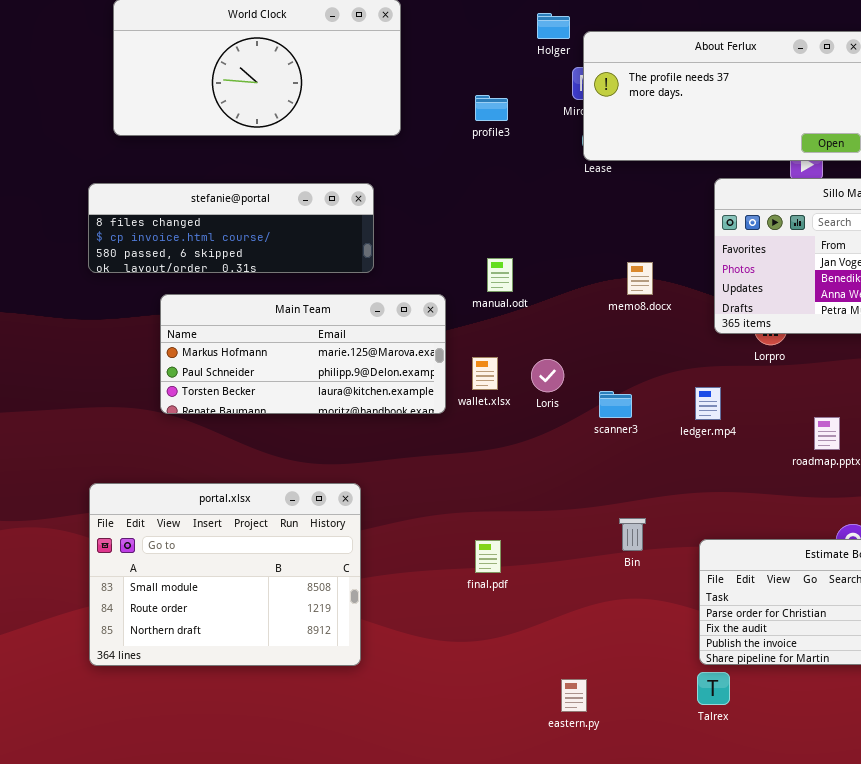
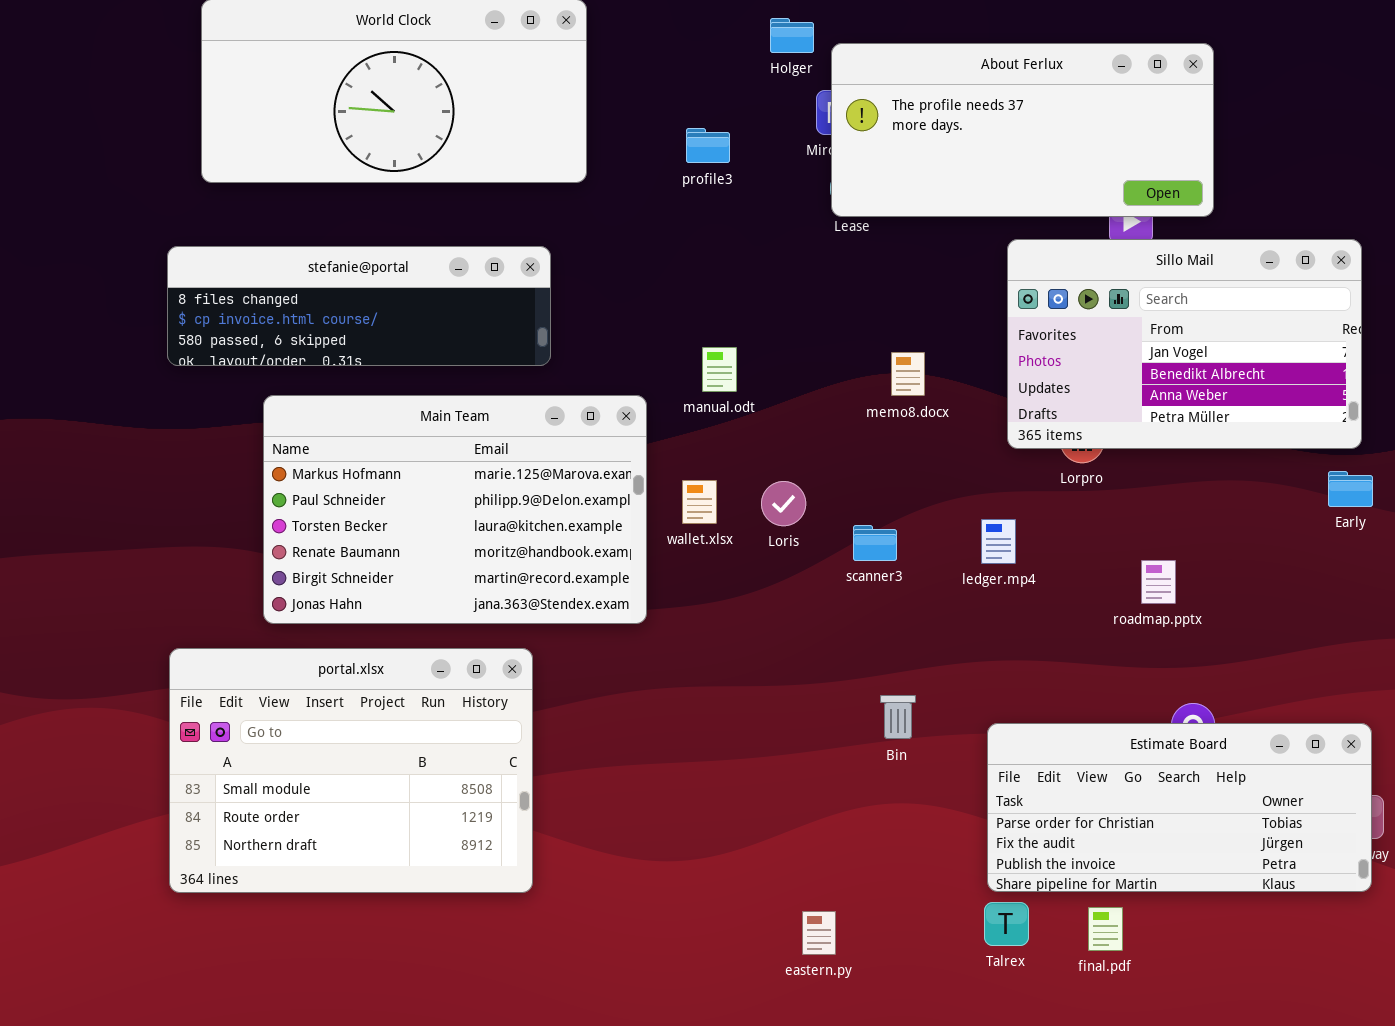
Main Team: [160,294,446,414] -> [263,395,647,624], resized
final.pdf: [475,540,501,573] -> [1088,907,1123,951], moved

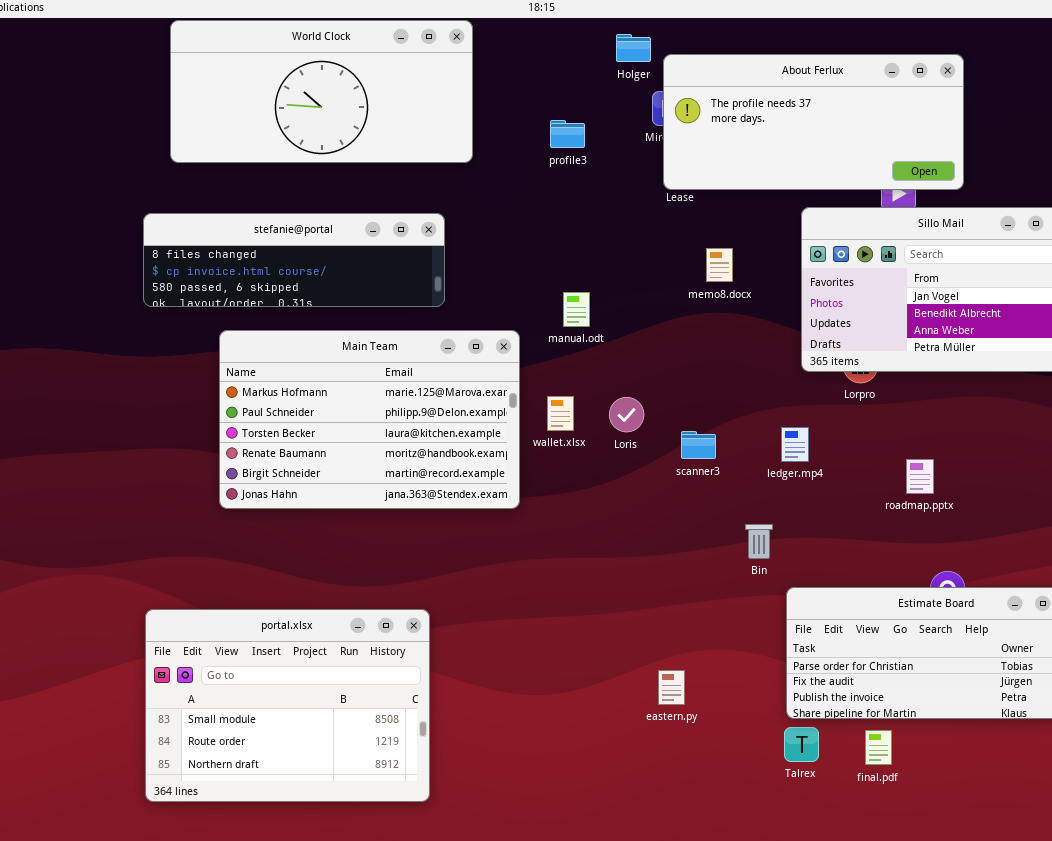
memo8.docx: [891,352,925,396] -> [706,248,733,282], moved
portal.xlsx: [169,648,533,893] -> [145,609,430,802], moved
Bin: [880,695,916,739] -> [745,524,773,559], moved
eastern.py: [802,911,836,955] -> [658,670,685,705], moved

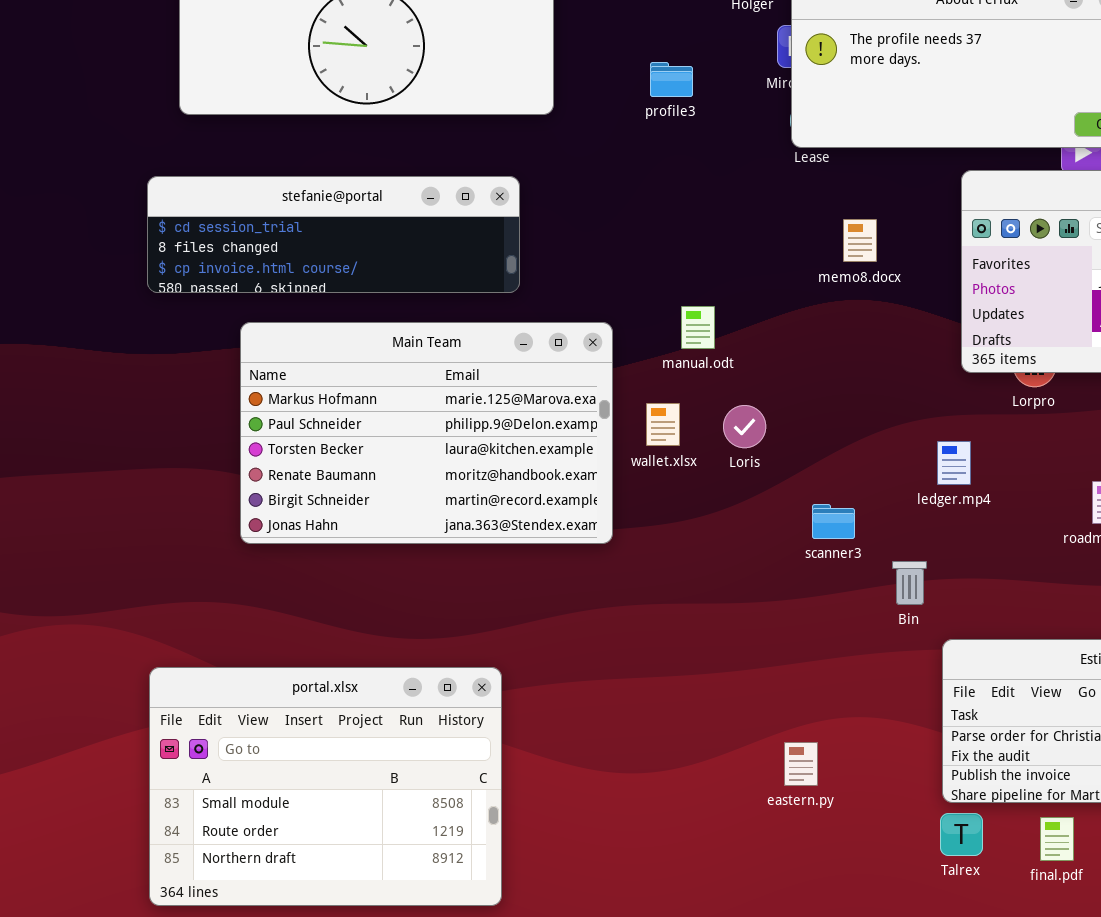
stefanie@portal: [143,213,445,307] -> [147,176,520,293], scrolled up 1 row
manual.odt: [563,292,590,327] -> [681,306,715,349], moved
scanner3: [681,431,716,459] -> [812,504,855,539], moved

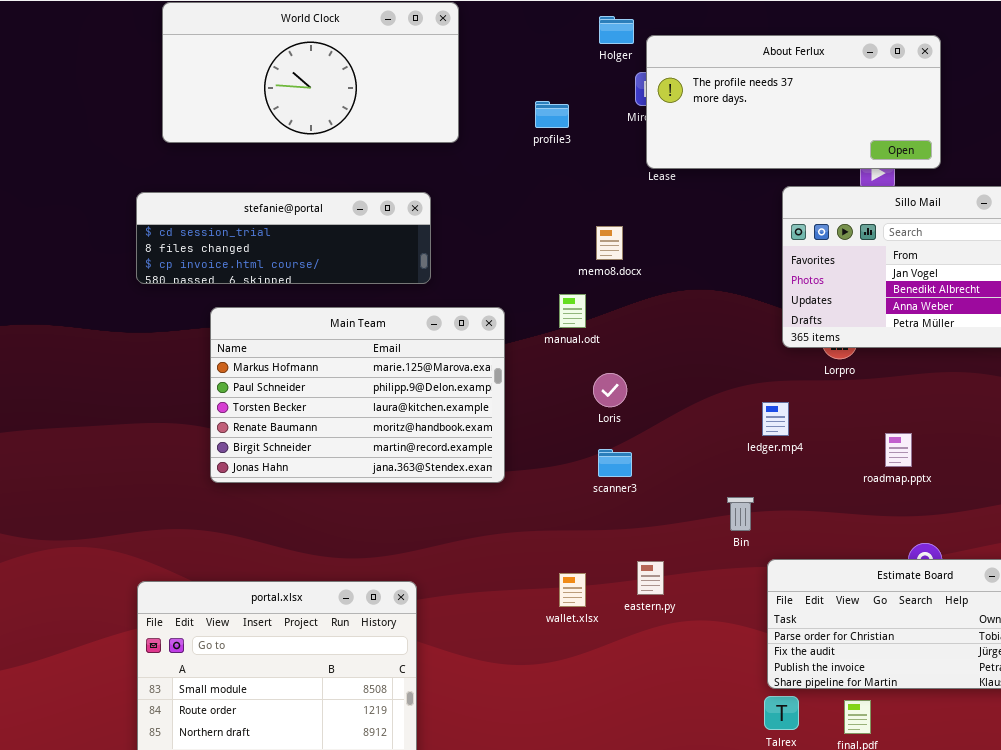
memo8.docx: [843,219,877,262] -> [596,226,623,260], moved
wallet.xlsx: [646,403,680,446] -> [559,573,586,607], moved
scanner3: [812,504,855,539] -> [598,449,632,477], moved
eastern.py: [784,742,818,786] -> [637,561,664,595], moved

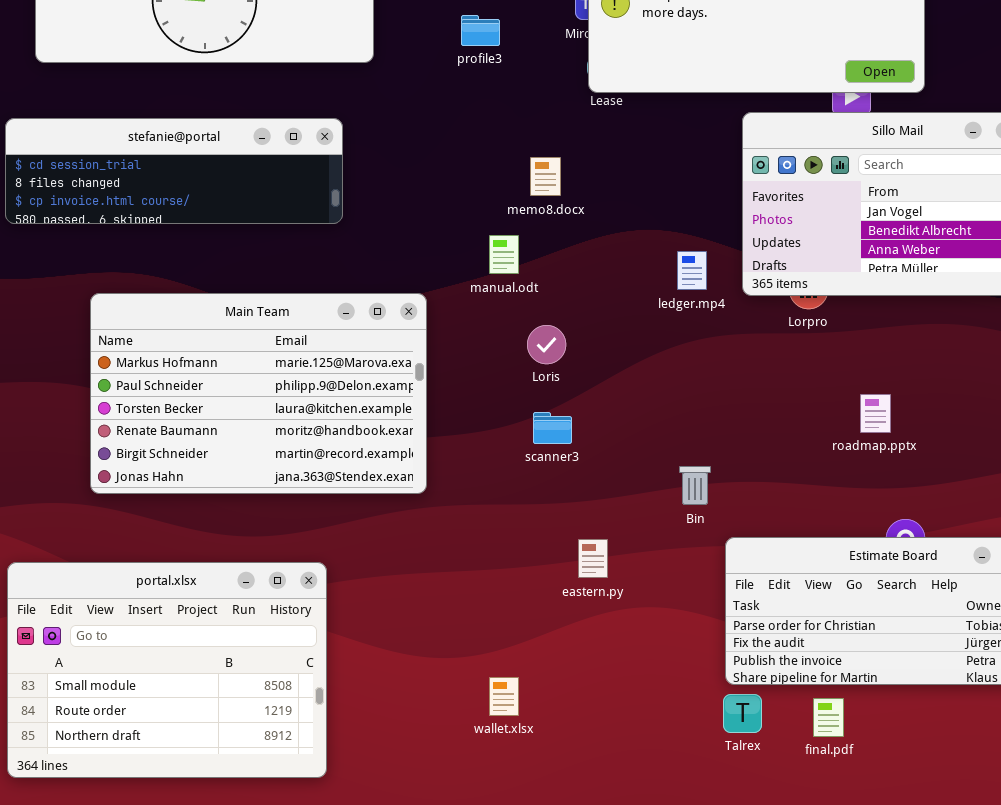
Main Team: [210,307,505,483] -> [90,293,427,494], moved
ledger.mp4: [762,402,789,436] -> [677,251,707,290], moved
wallet.xlsx: [559,573,586,607] -> [489,677,519,716], moved

